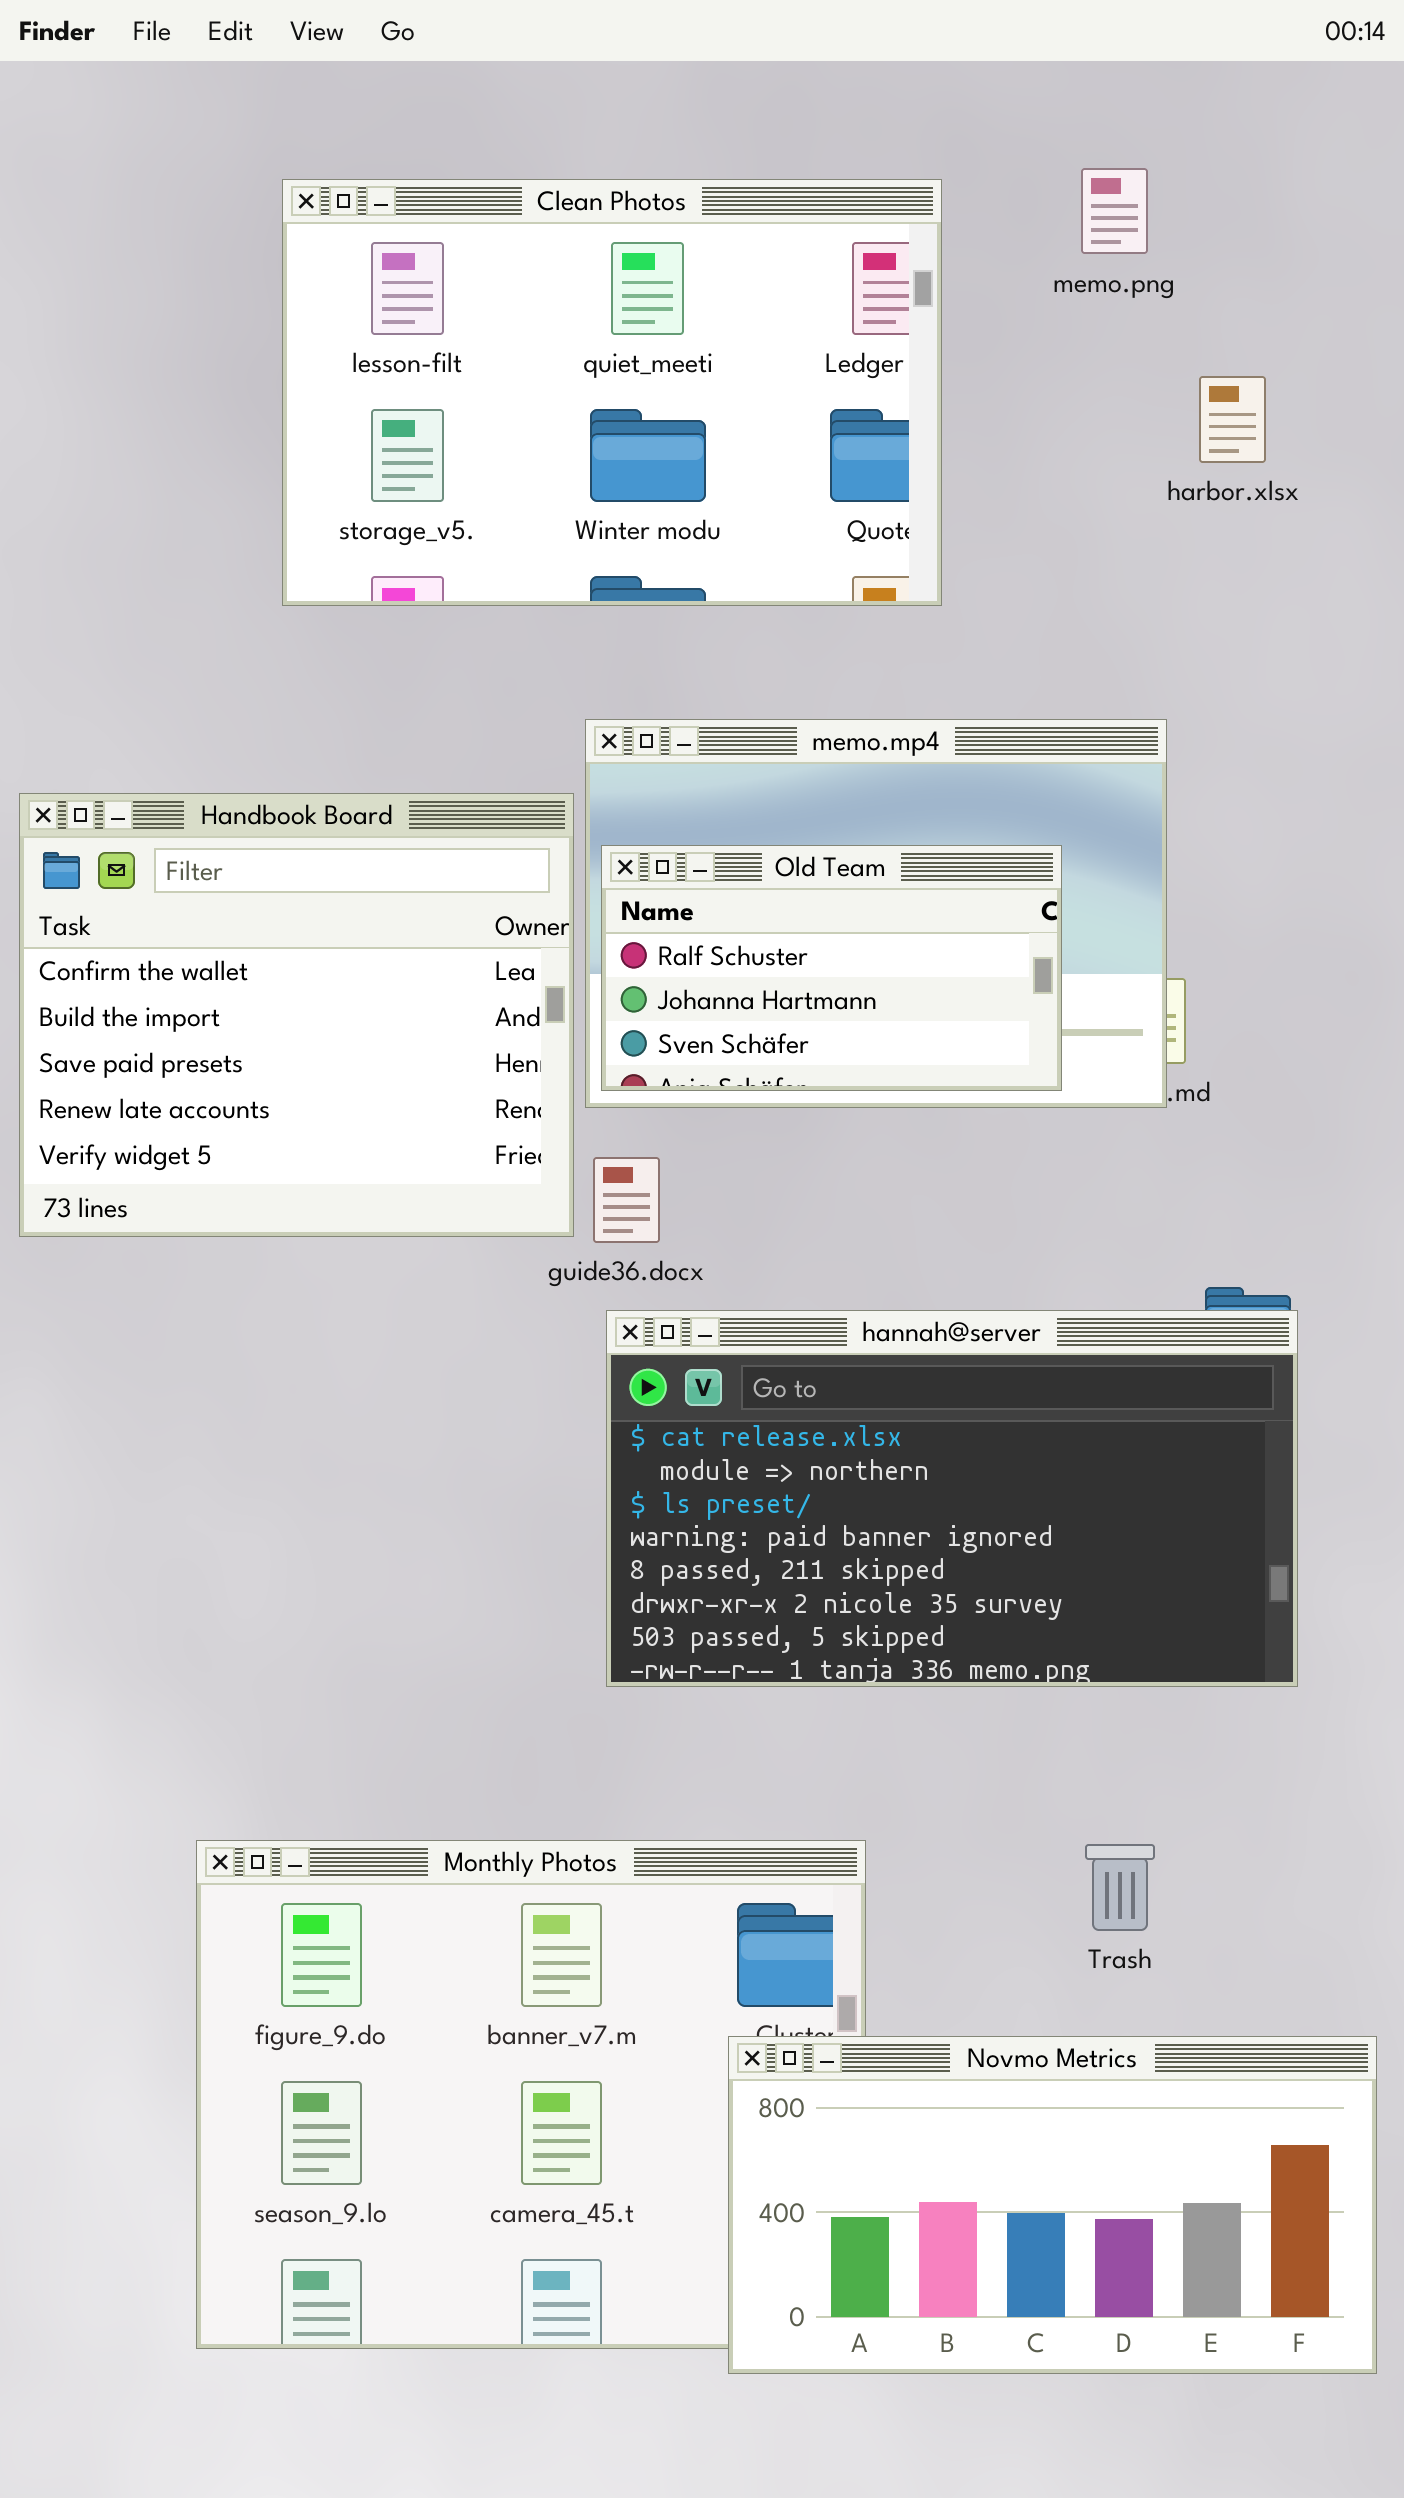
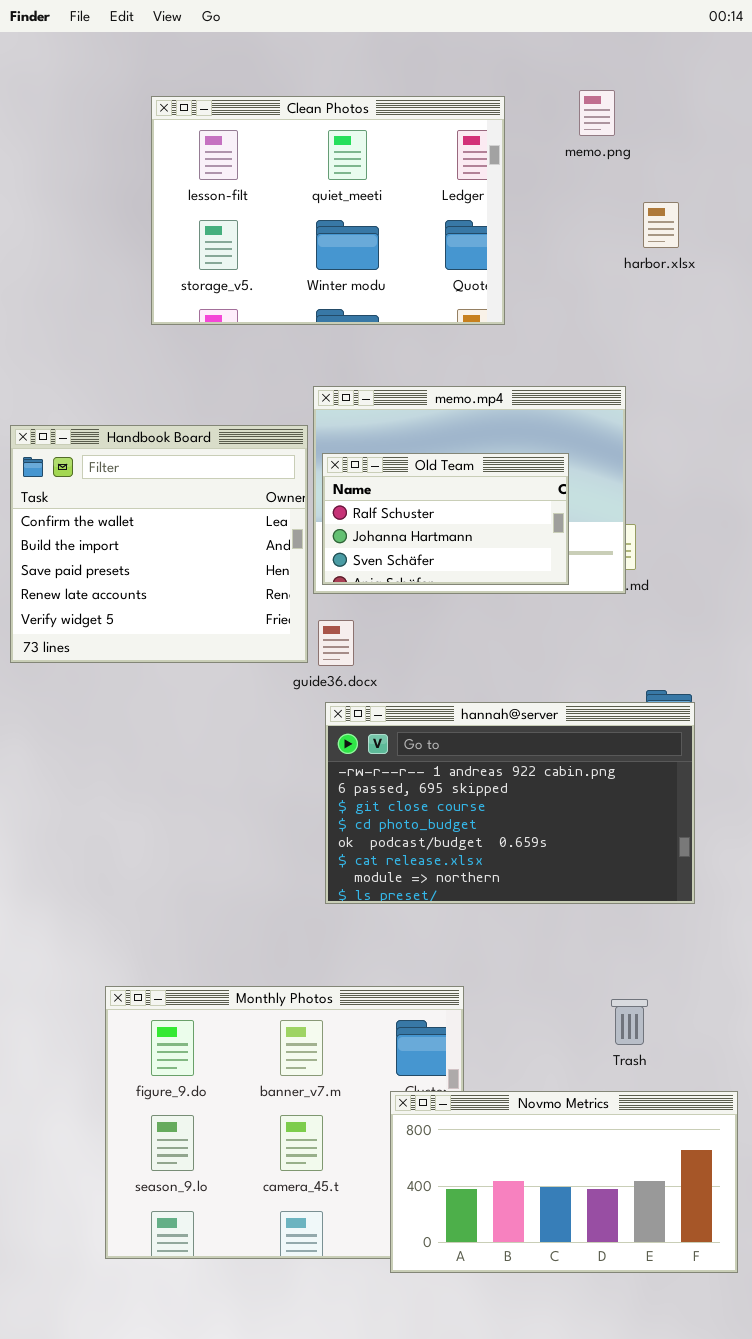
hannah@server: [606,1310,1298,1687] -> [325,702,695,904], scrolled up 5 rows
Trash: [1085,1844,1155,1931] -> [611,999,648,1045], moved

